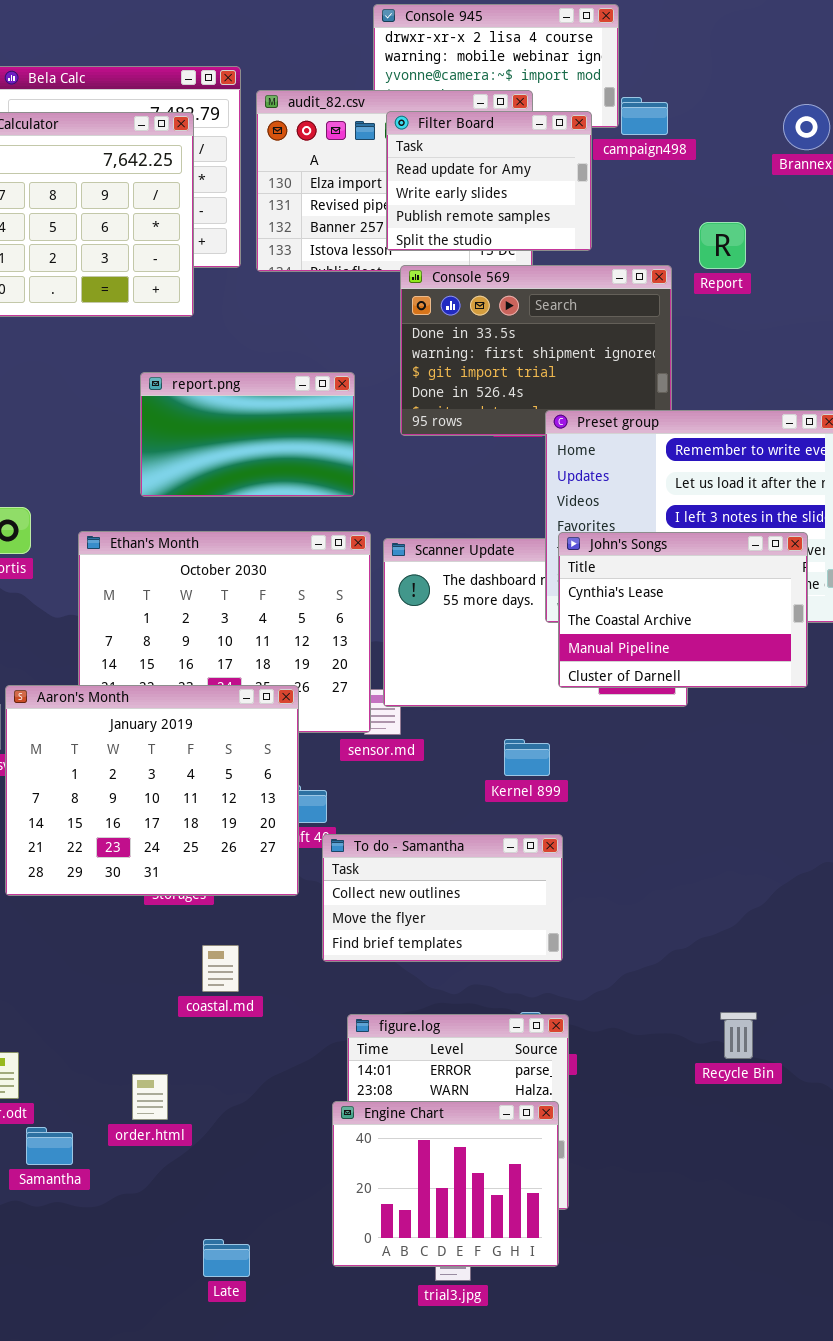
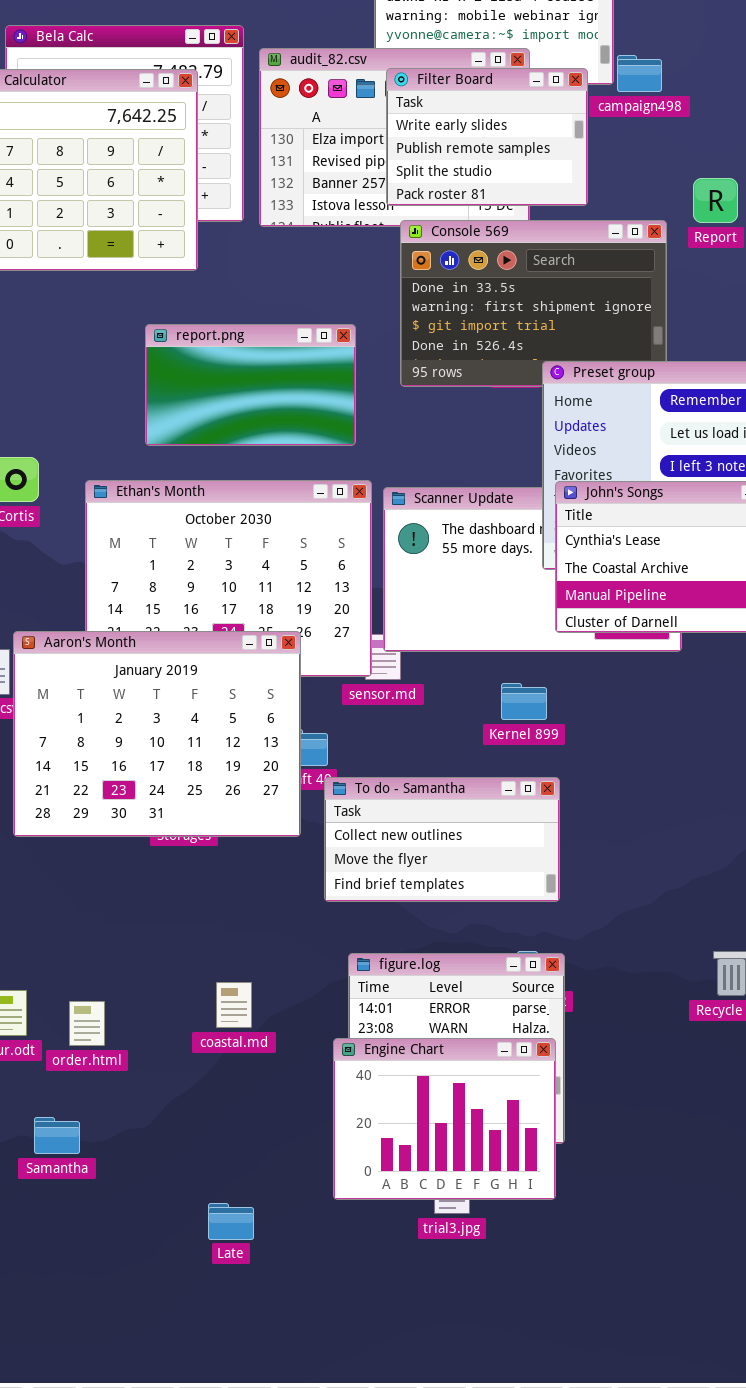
Filter Board: [386,111,592,251] -> [386,68,588,206], scrolled down 1 row
coastal.md: [202,945,239,992] -> [216,982,252,1028], moved
order.html: [132,1074,168,1120] -> [69,1001,105,1046], moved
Samantha: [26,1127,73,1165] -> [34,1117,80,1154], moved
Late: [203,1239,250,1277] -> [208,1203,254,1240], moved

